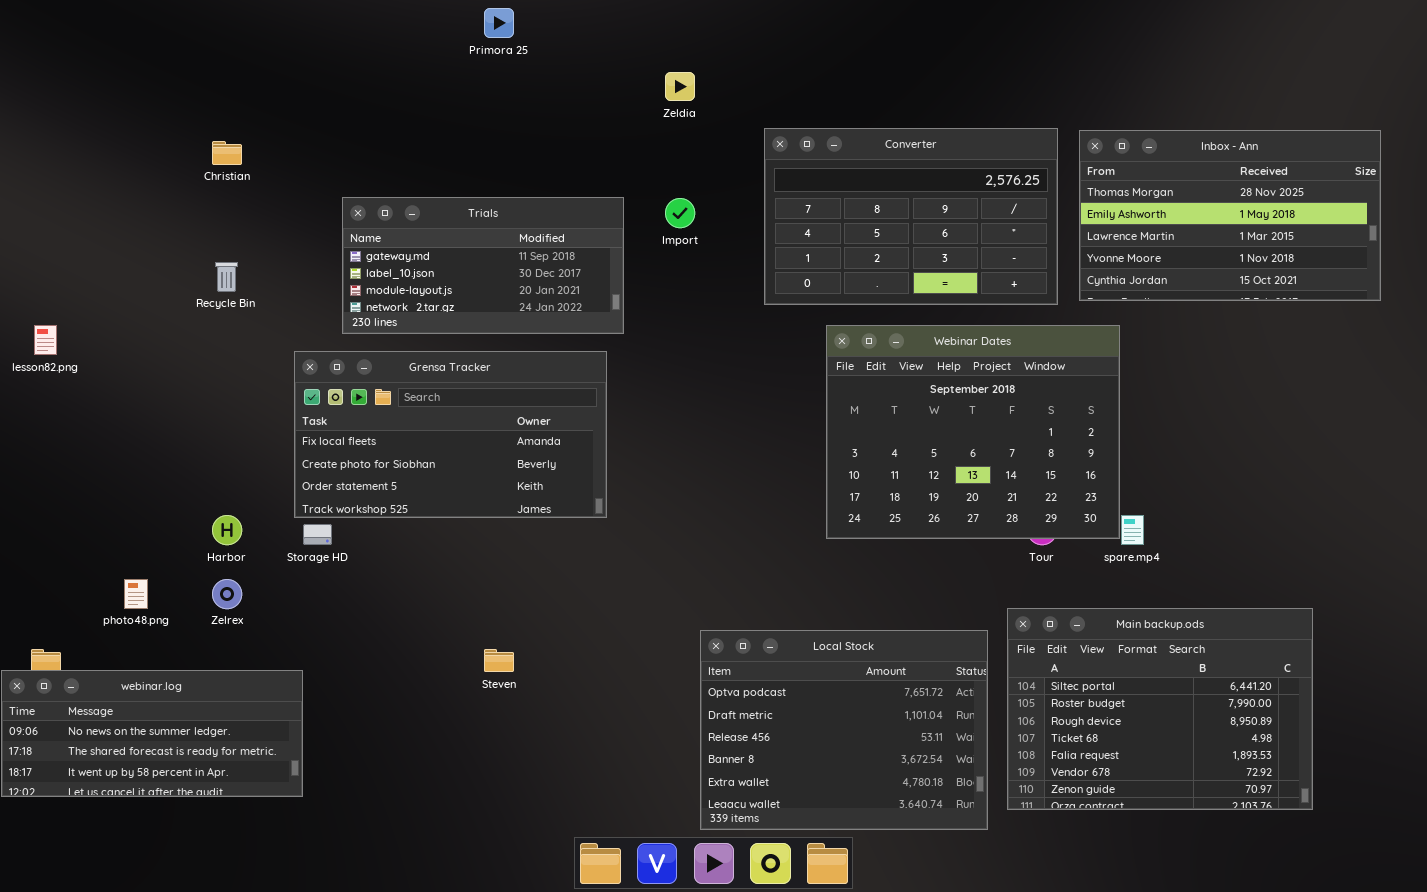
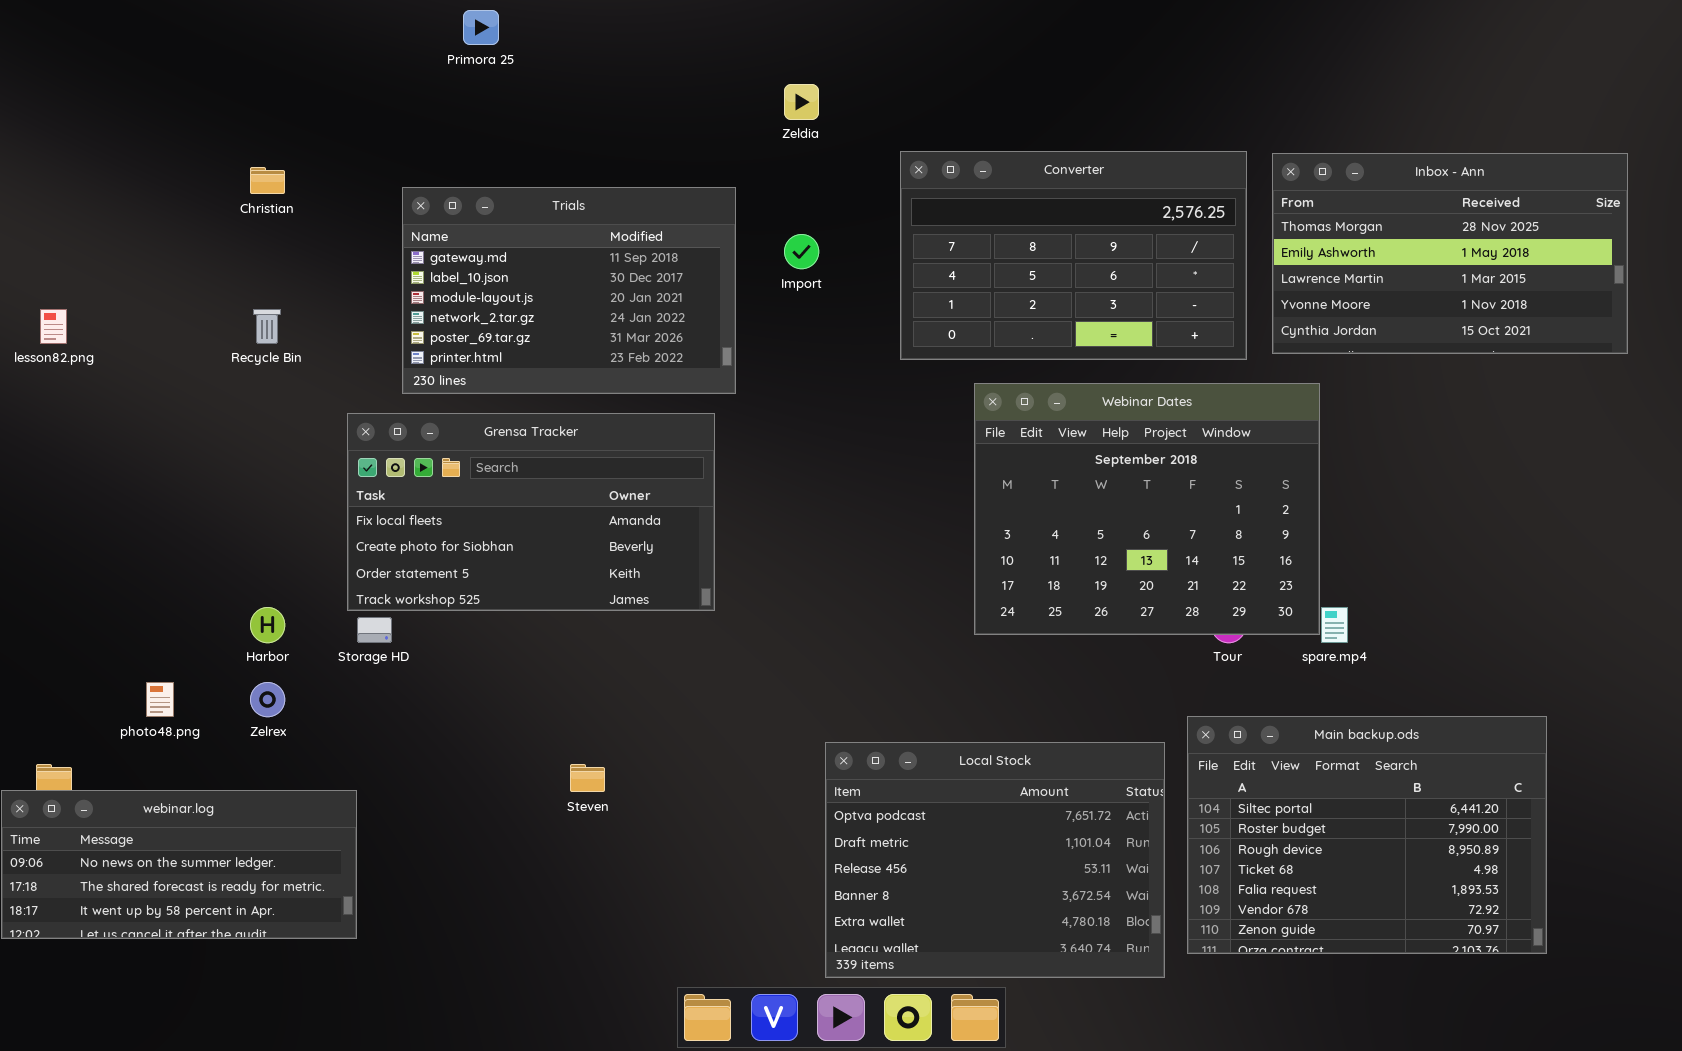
Primora 25: [484,8,514,38] -> [463,10,499,45], moved
Trials: [342,197,624,334] -> [402,187,736,394], resized
lesson82.png: [34,325,57,355] -> [40,309,67,344], moved

